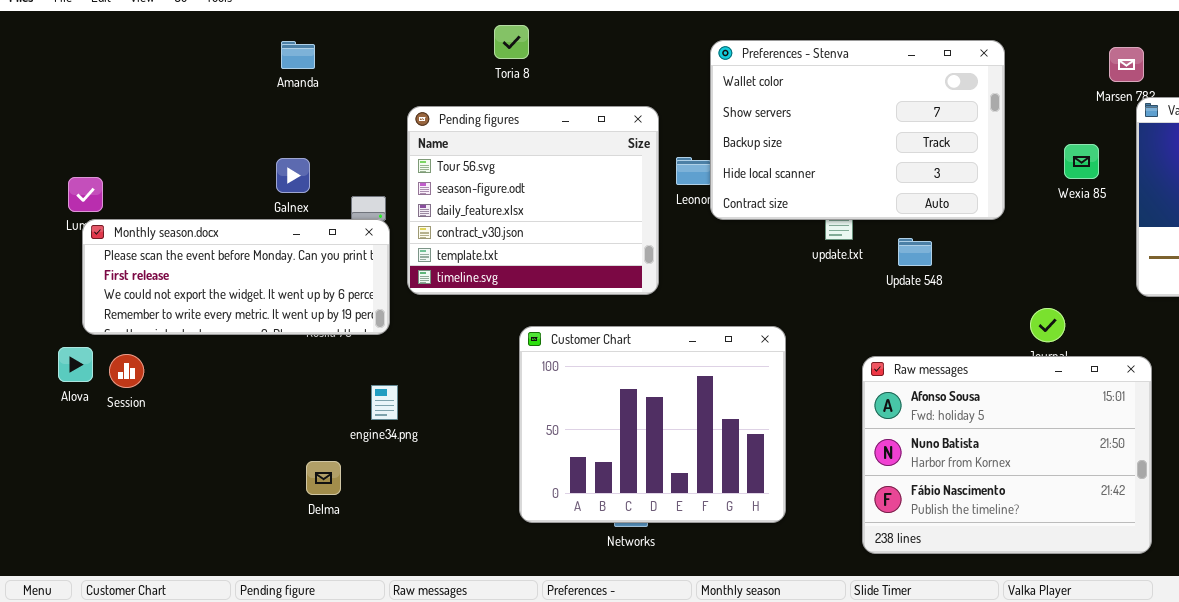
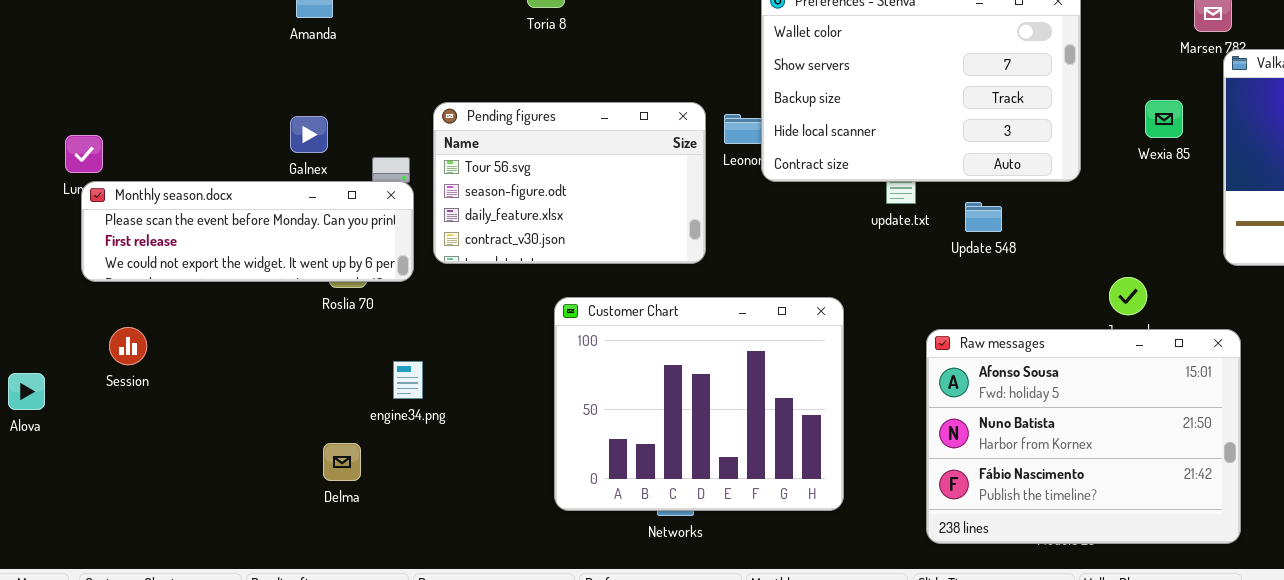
Pending figures: [407,106,659,295] -> [433,102,706,264], resized
Monthly season.docx: [82,219,390,335] -> [81,181,414,282], resized
Alova: [58,347,93,382] -> [8,373,45,410], moved

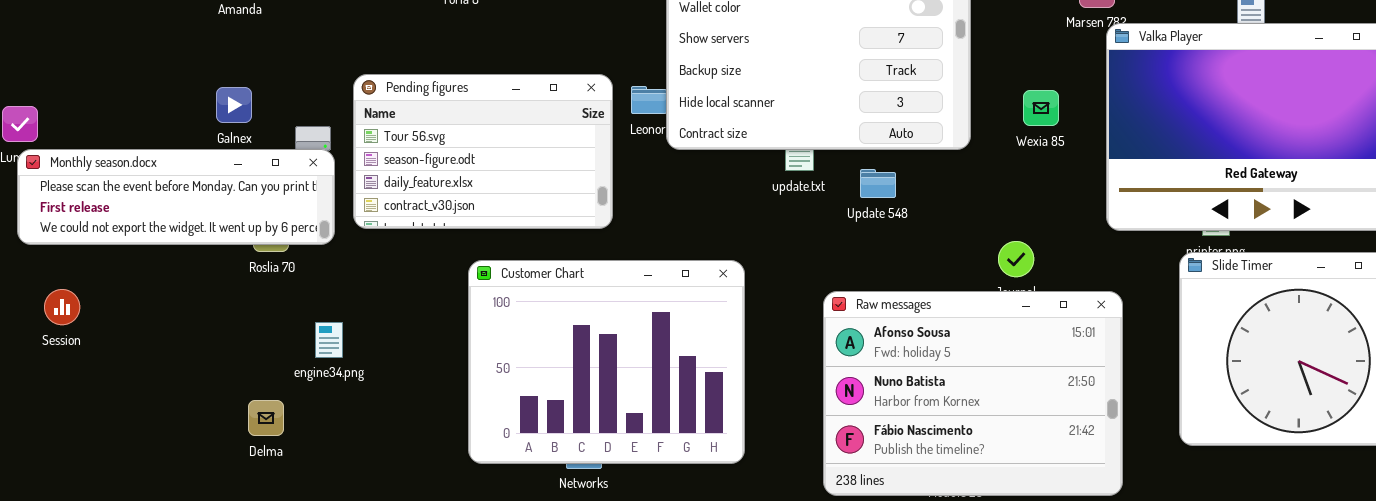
Wexia 85: [1145,100,1183,138] -> [1023,90,1059,126], moved

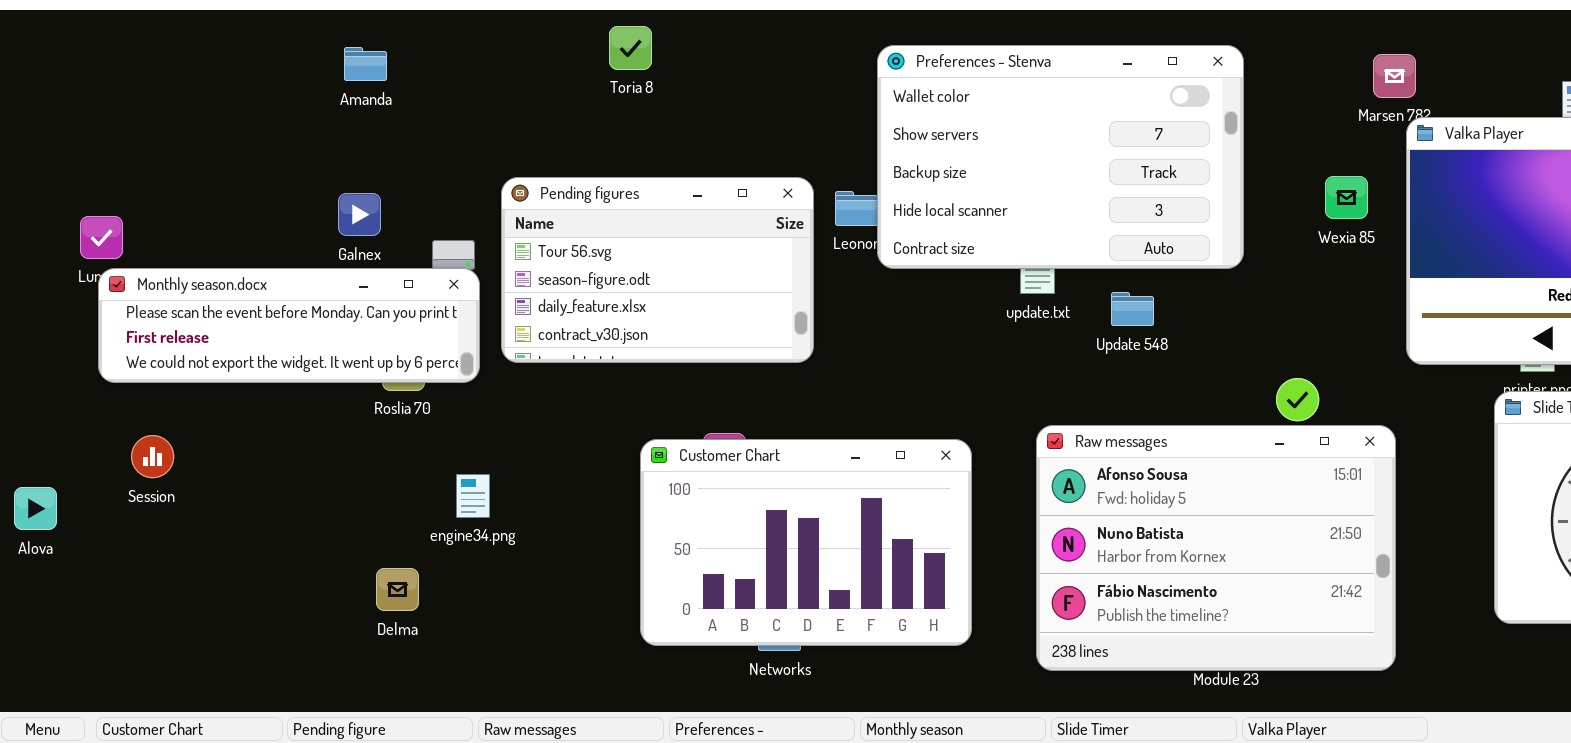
Wexia 85: [1023,90,1059,126] -> [1325,176,1368,219], moved
Customer Chart: [468,260,745,464] -> [640,439,972,646], resized
Raw messages: [823,291,1123,496] -> [1036,425,1396,671], moved

